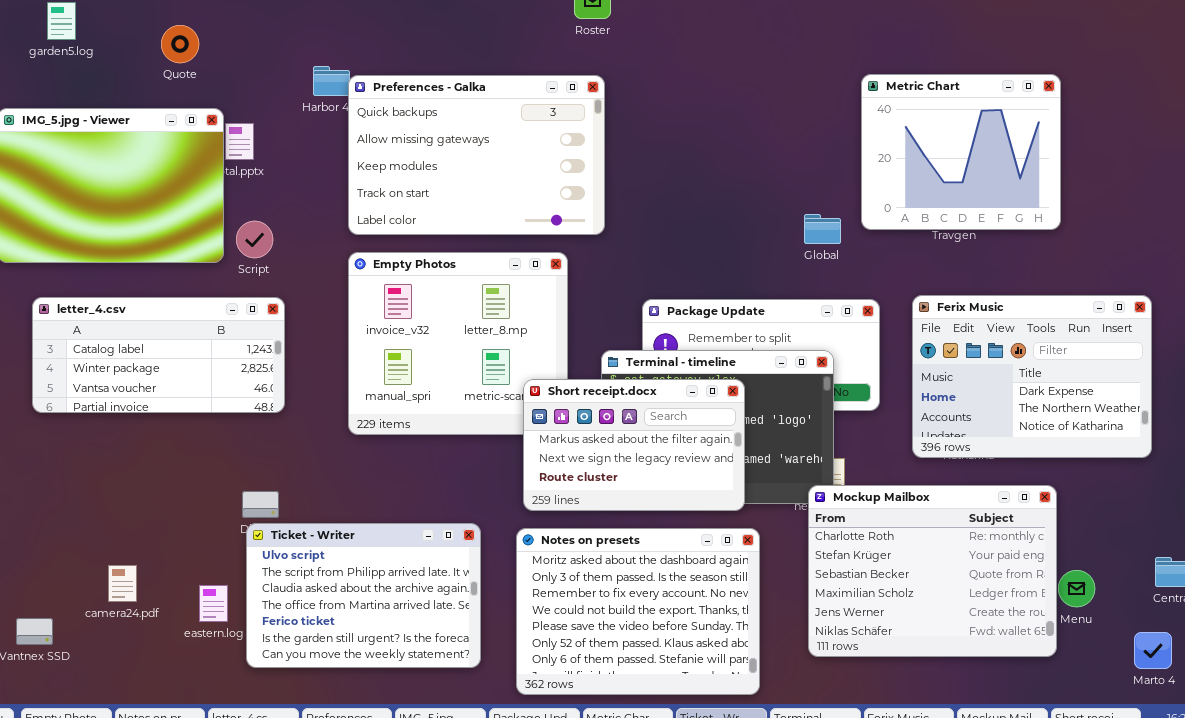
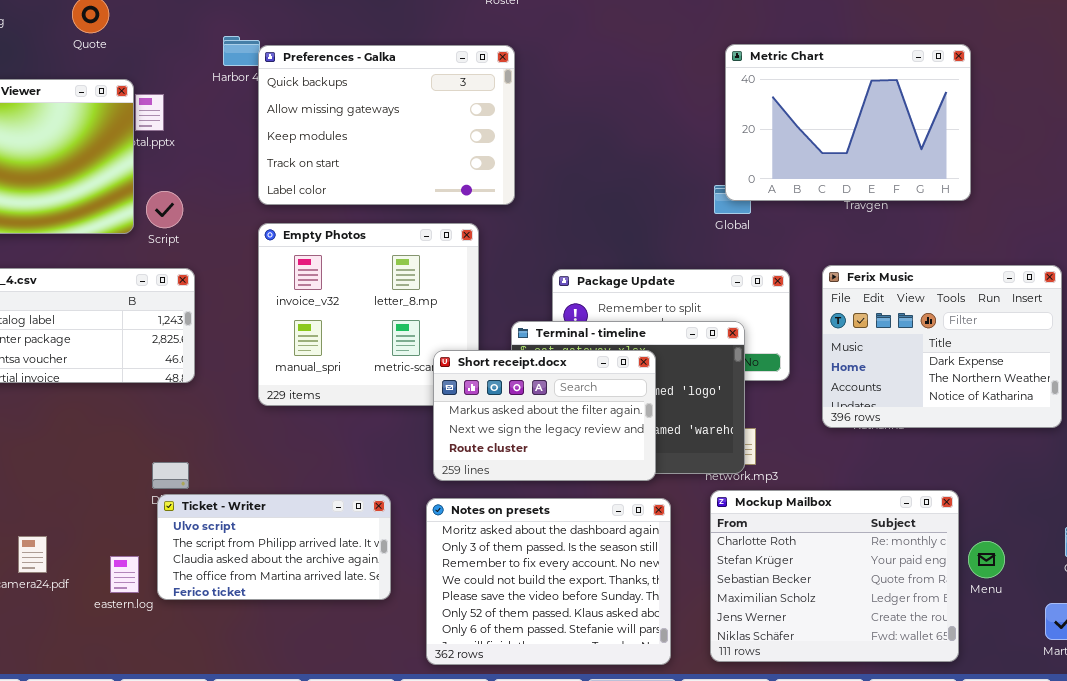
Metric Chart: [861,74,1061,230] -> [725,44,971,201], resized
Mockup Mailbox: [808,485,1057,657] -> [710,490,959,662], moved
Ticket - Writer: [246,523,481,668] -> [157,494,391,600], resized

